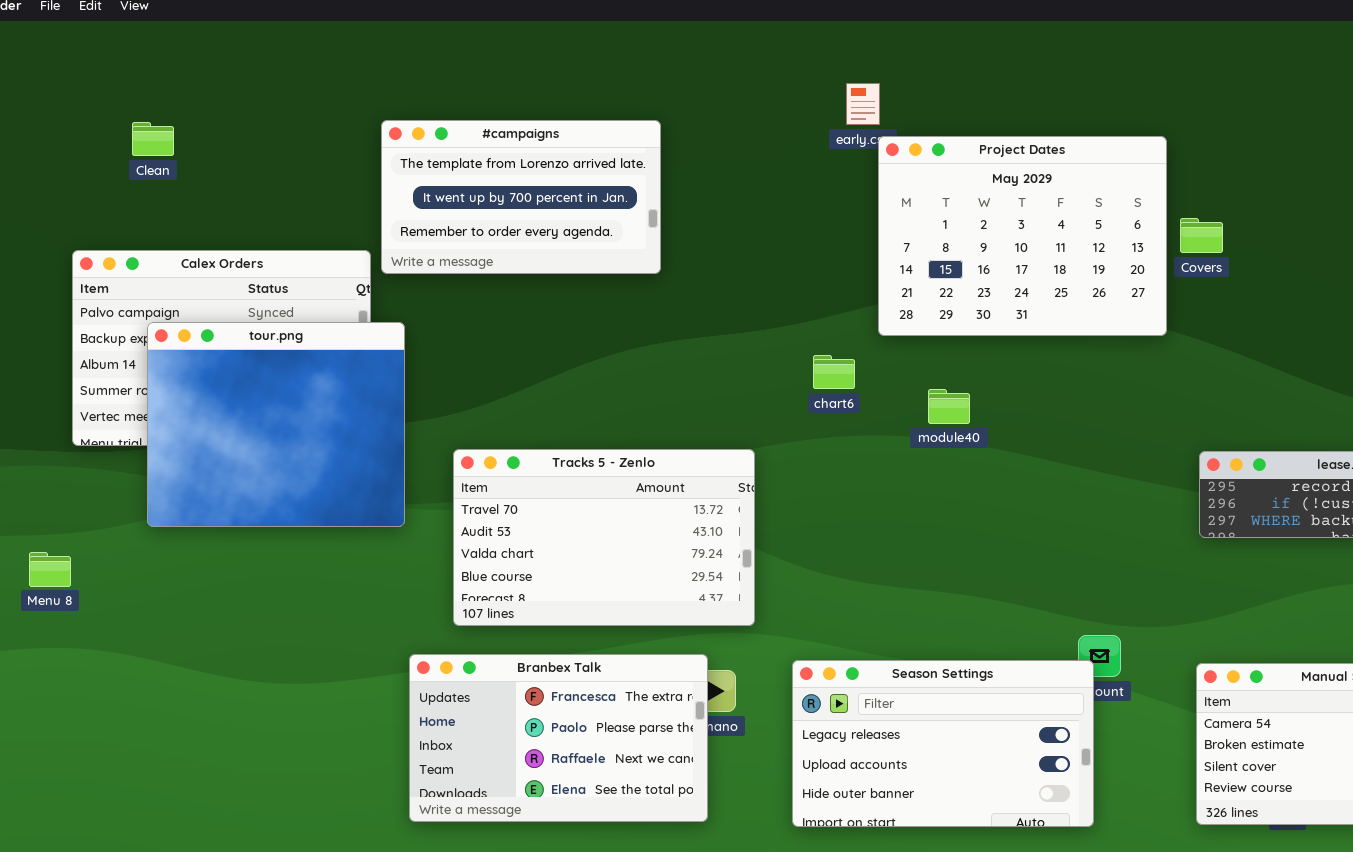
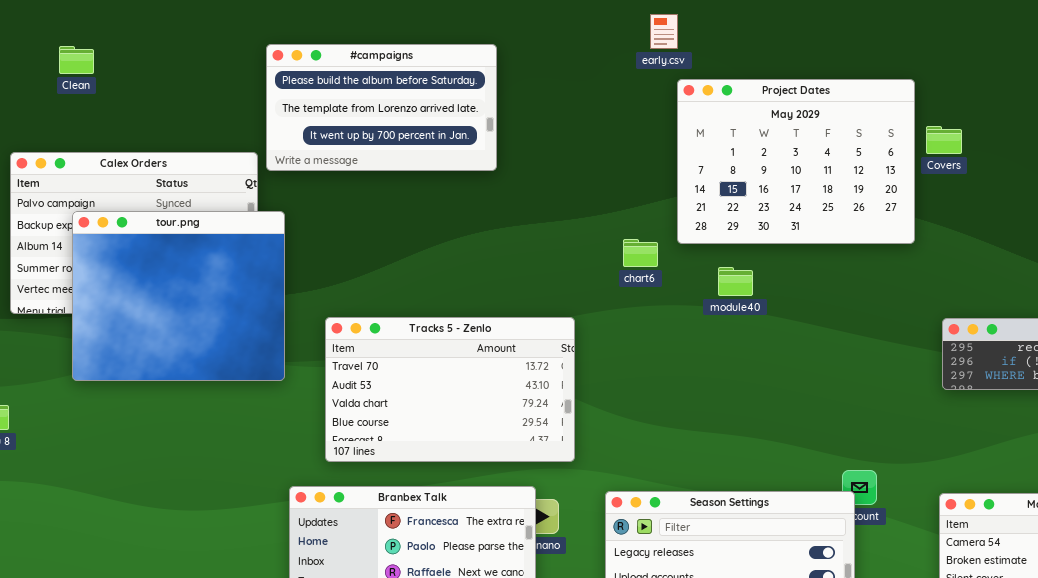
#campaigns: [381,120,661,274] -> [266,44,497,171], scrolled up 1 row
Project Dates: [878,136,1167,336] -> [677,79,915,244], moved

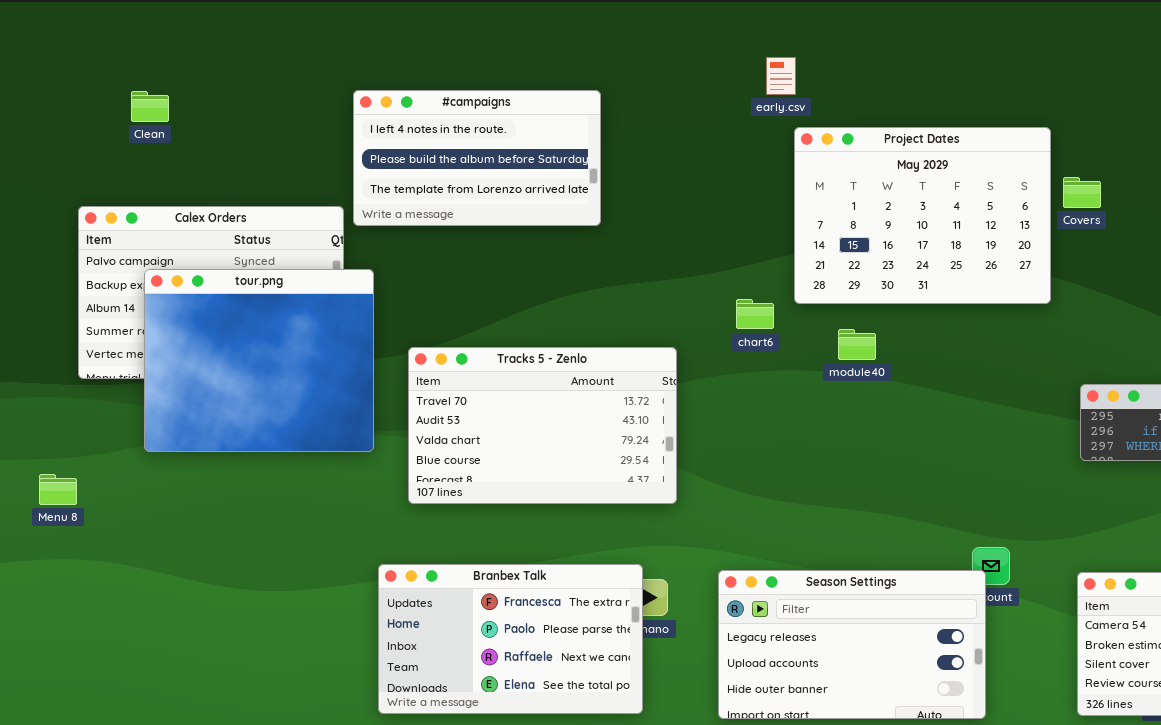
#campaigns: [266,44,497,171] -> [353,90,601,226], scrolled up 1 row
Tracks 5 - Zenlo: [325,317,575,462] -> [408,347,677,504], moved

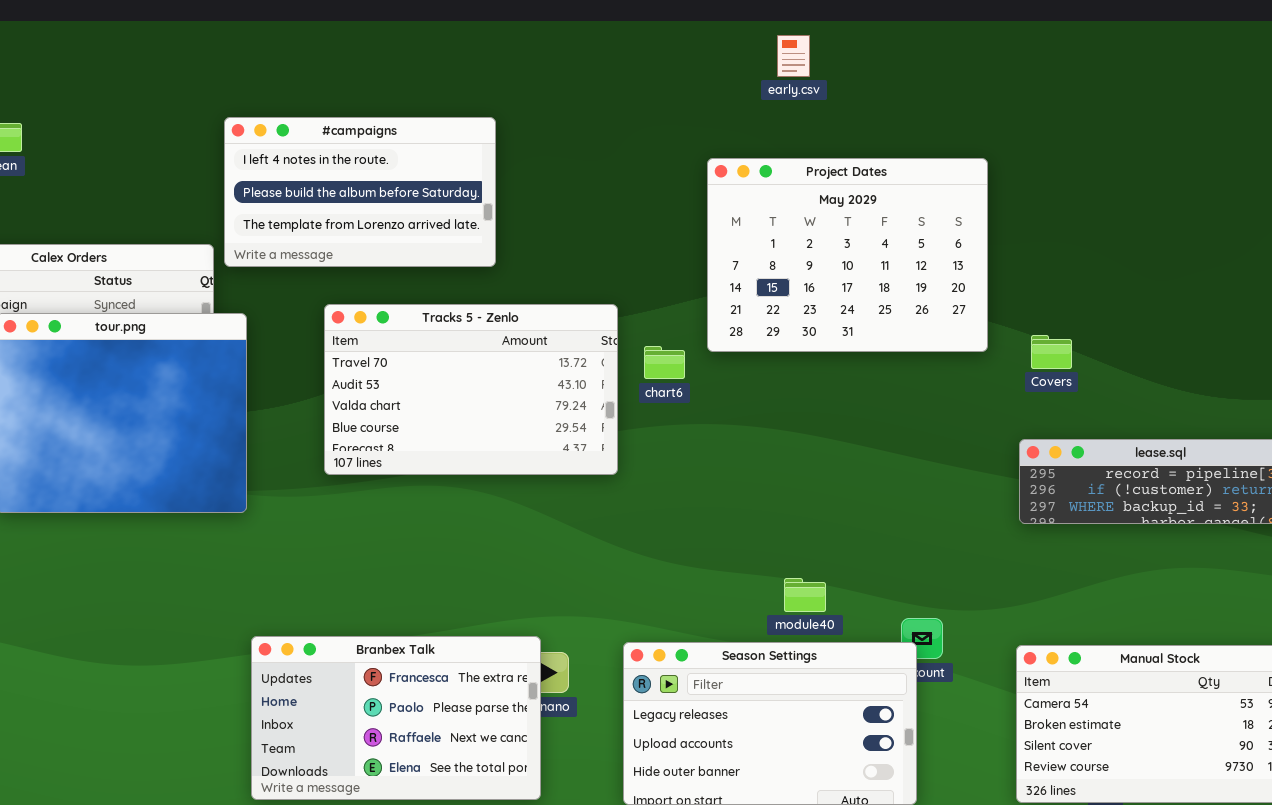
early.csv: [766,57,796,95] -> [777,35,810,77], moved
Covers: [1063,177,1101,208] -> [1031,335,1072,369], moved
module40: [838,329,876,360] -> [784,578,826,612], moved
Tracks 5 - Zenlo: [408,347,677,504] -> [324,304,618,475], moved

